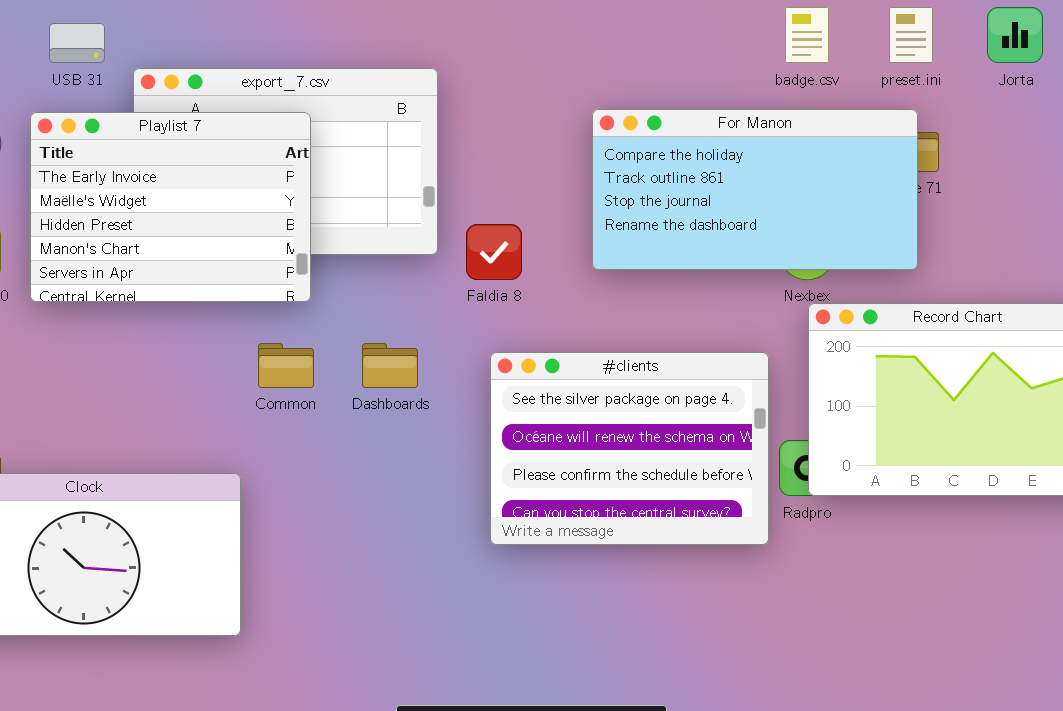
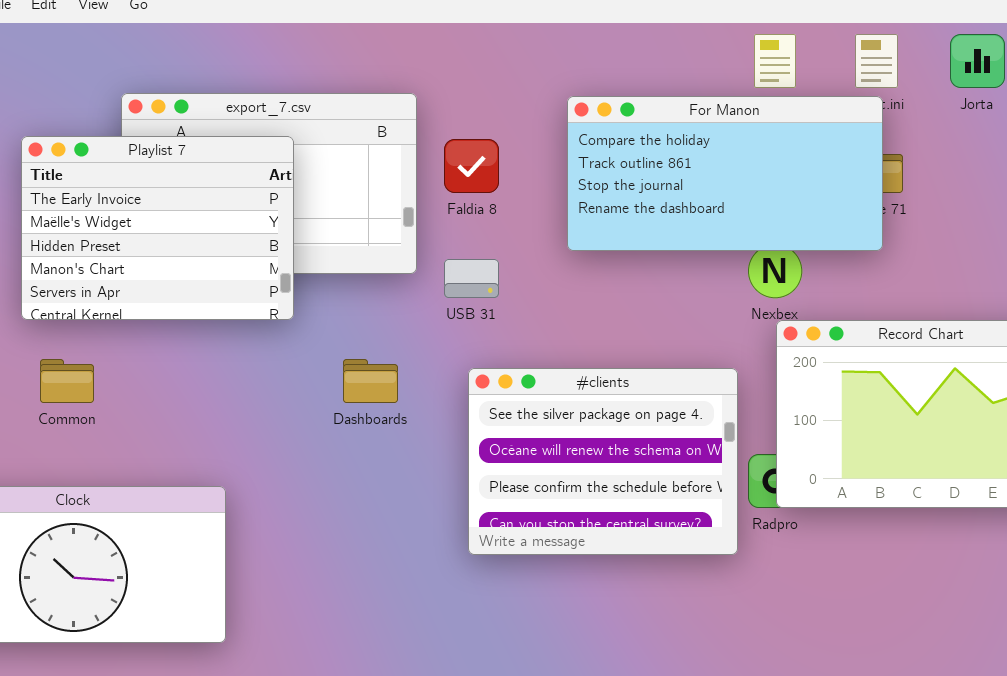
USB 31: [49,23,105,63] -> [444,259,499,298], moved
For Manon: [592,109,918,270] -> [567,96,883,251], moved
Faldia 8: [466,224,522,280] -> [444,139,499,193], moved
Common: [258,343,314,388] -> [40,359,94,403], moved

